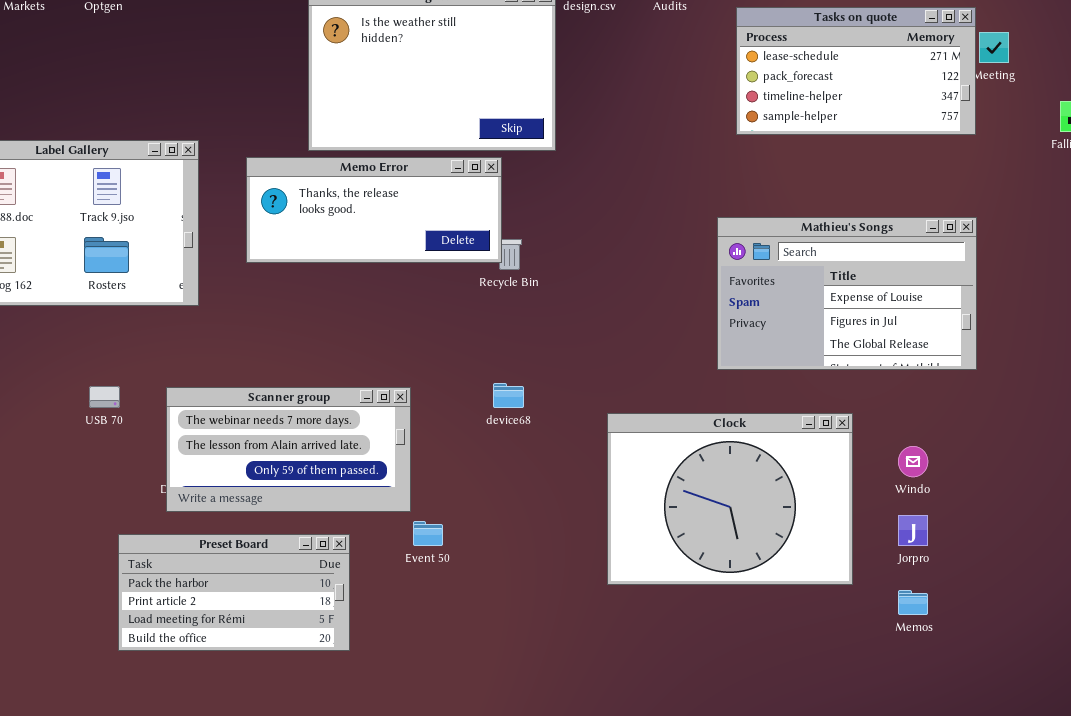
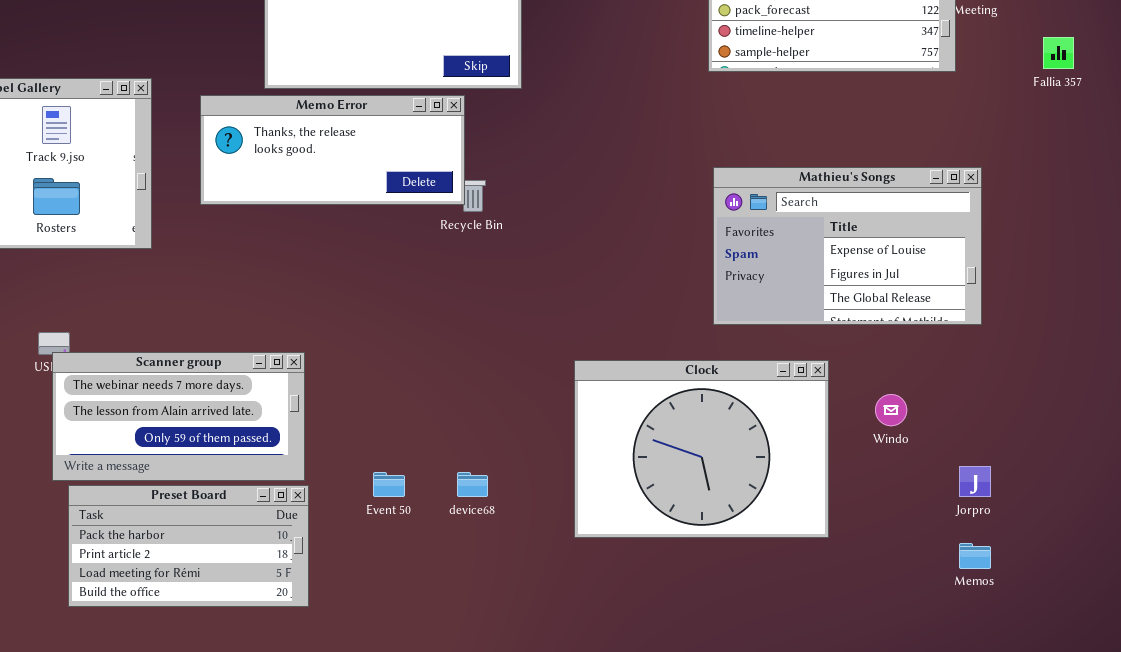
Mathieu's Songs: [717,217,977,370] -> [713,167,982,325], moved
device68: [493,383,524,408] -> [457,472,488,497], moved
Scanner group: [166,387,411,512] -> [52,352,305,481], moved
Jorpro: [898,515,928,546] -> [959,466,991,497], moved
Memos: [898,590,928,615] -> [959,543,991,569], moved

